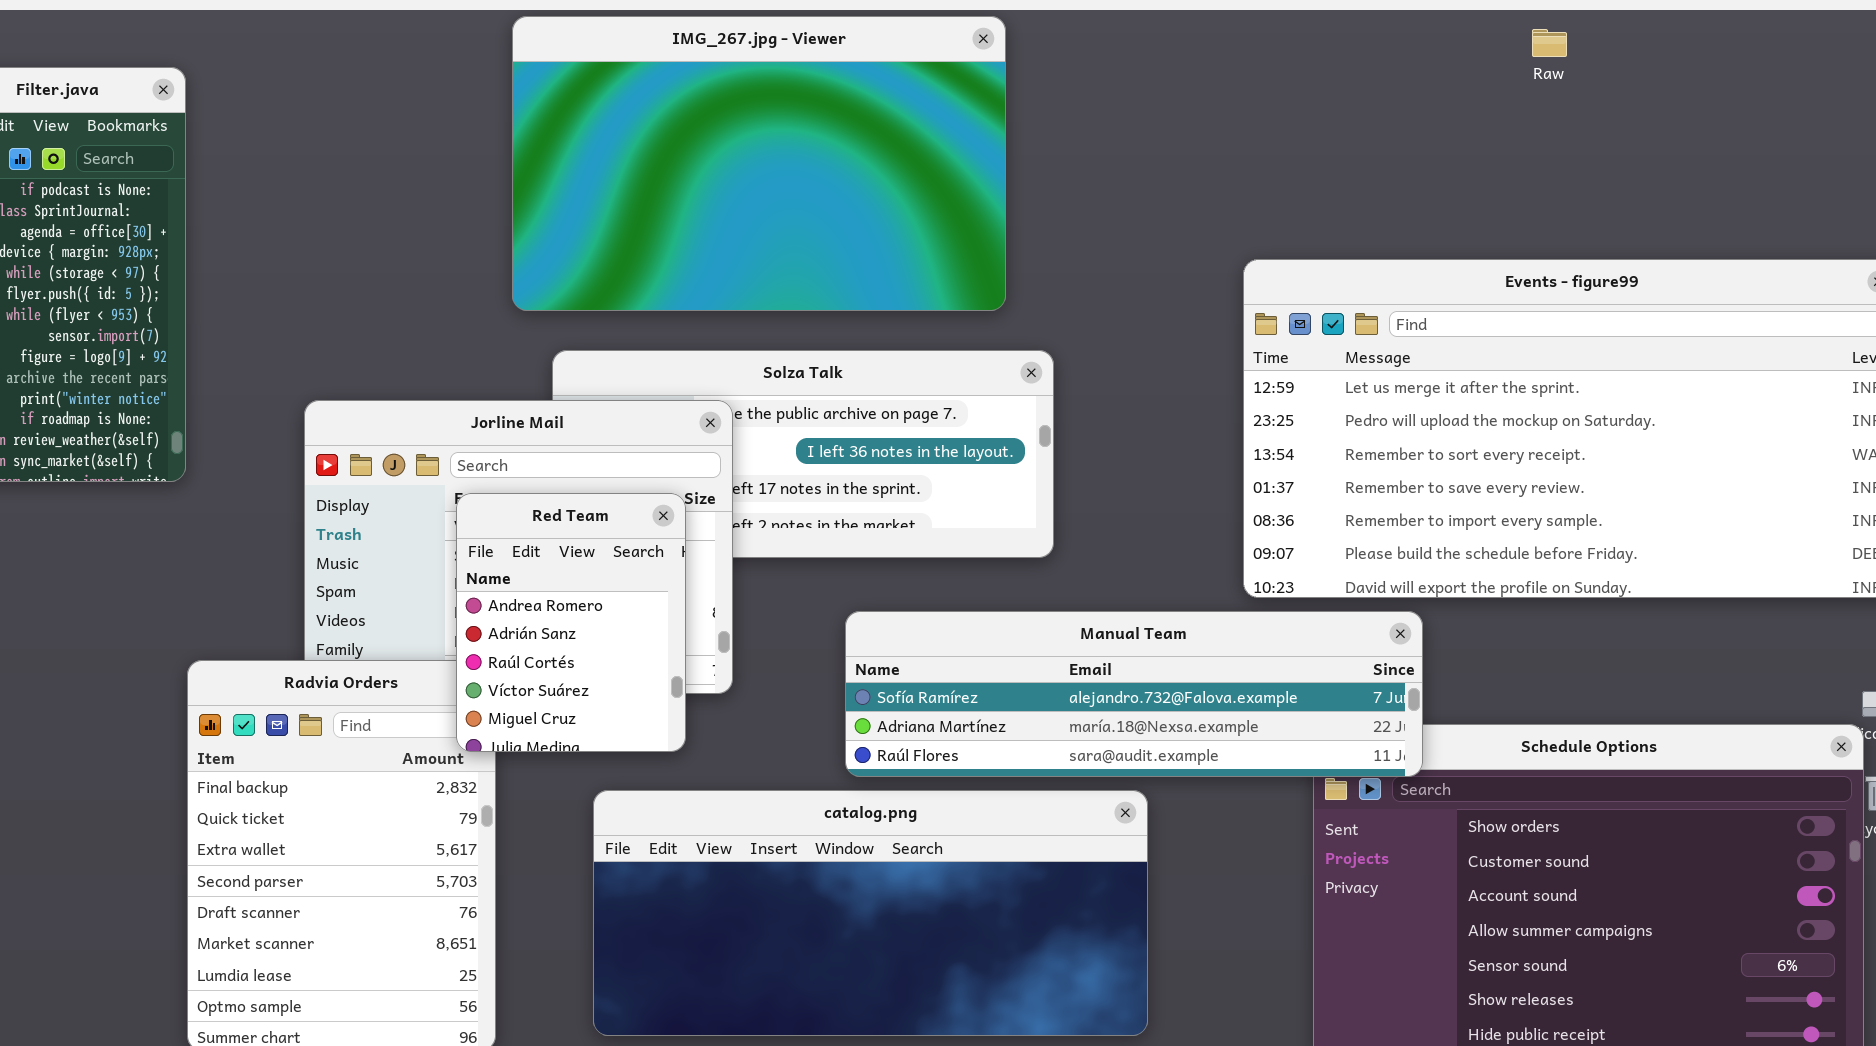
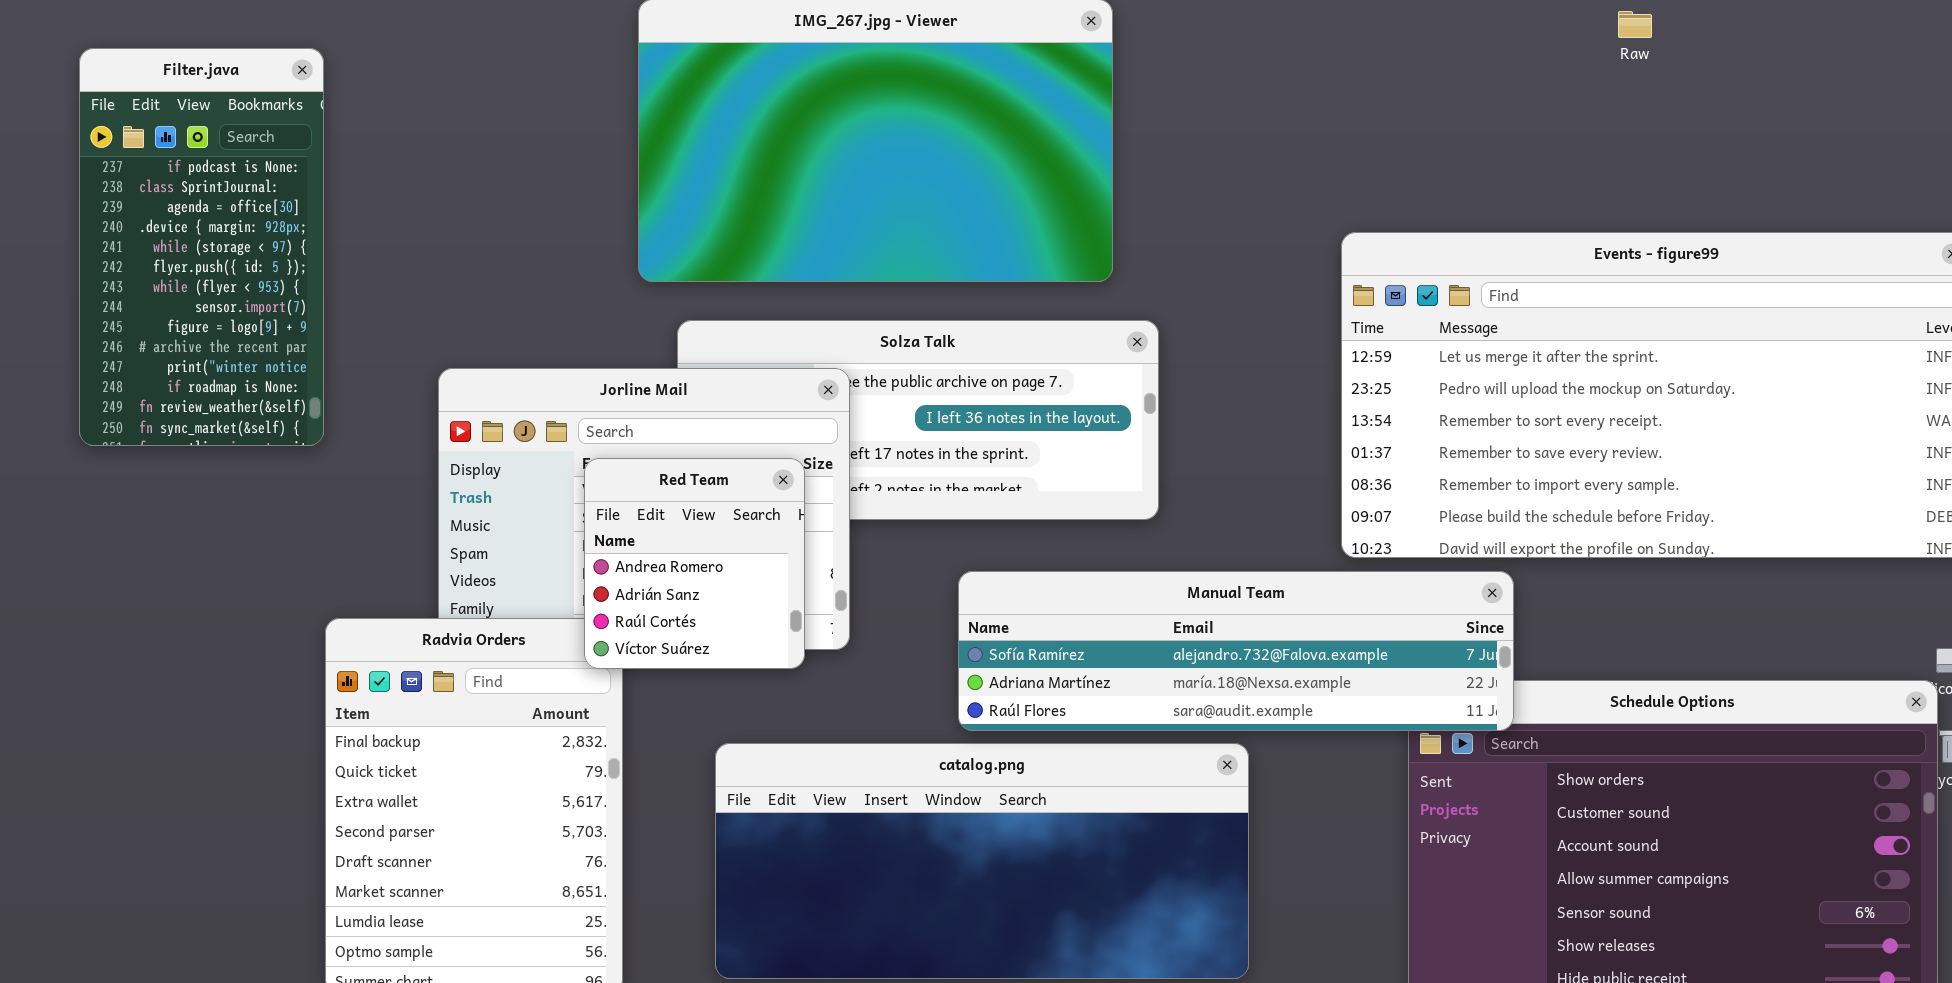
Red Team: [456,493,686,752] -> [584,458,805,669], resized

